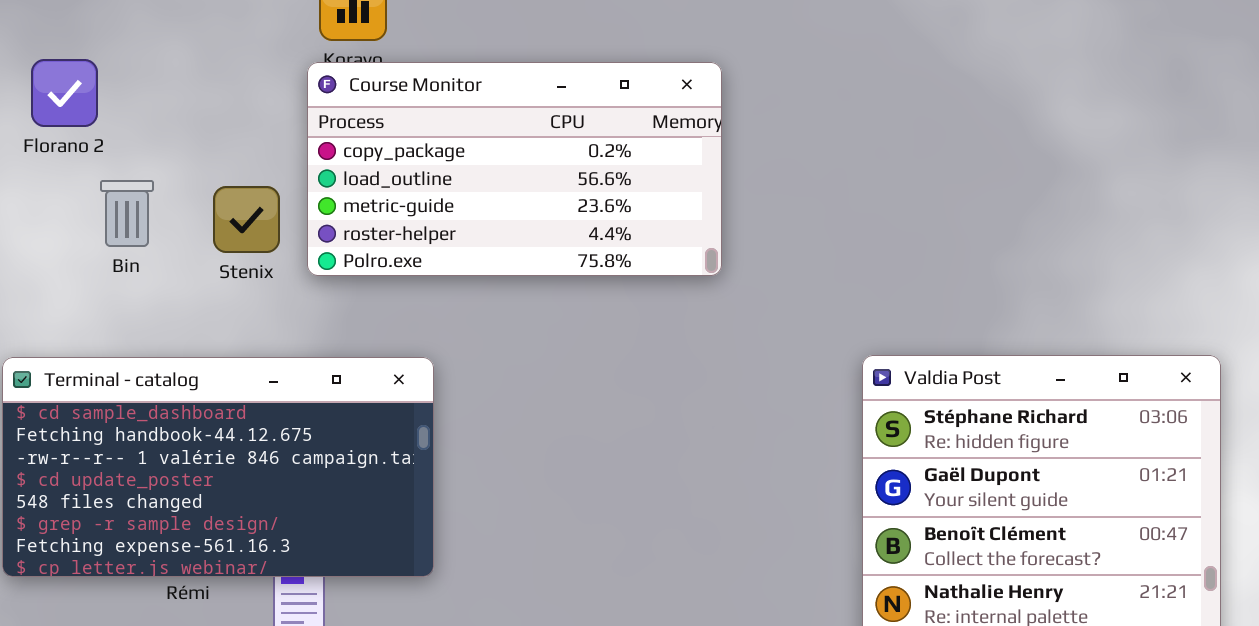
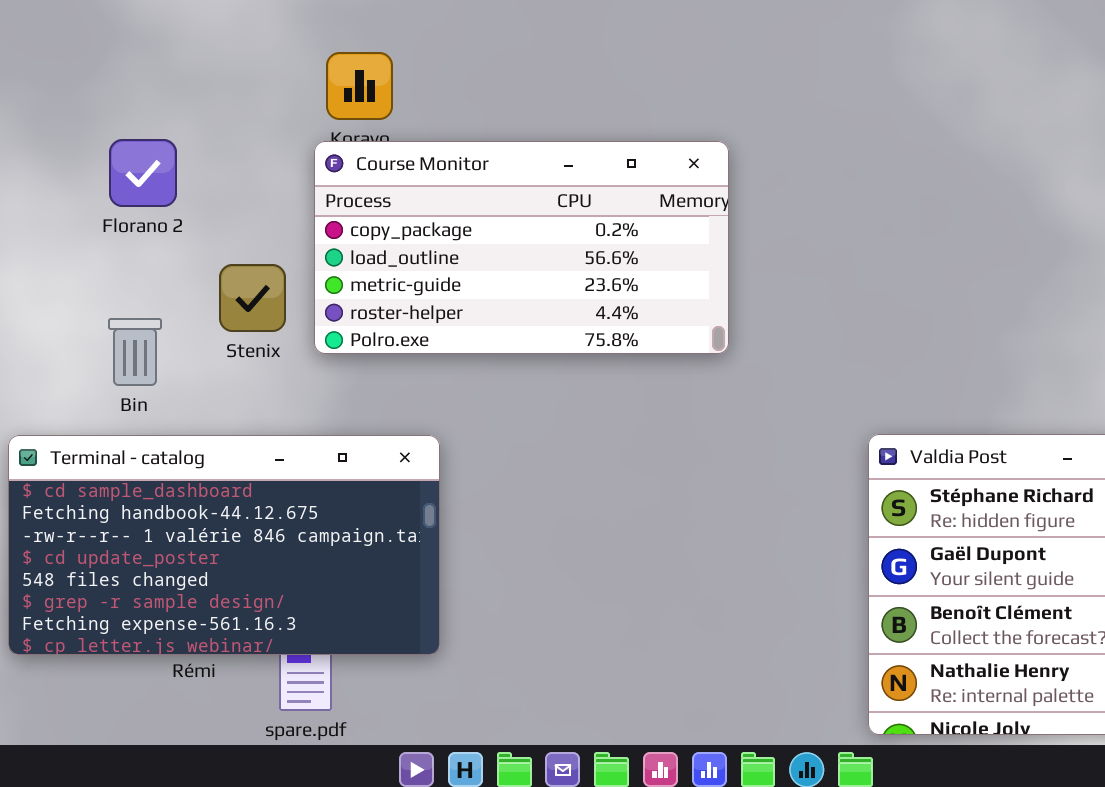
Florano 2: [31,59,98,127] -> [109,139,177,207], moved
Bin: [100,180,154,247] -> [108,318,162,386], moved

